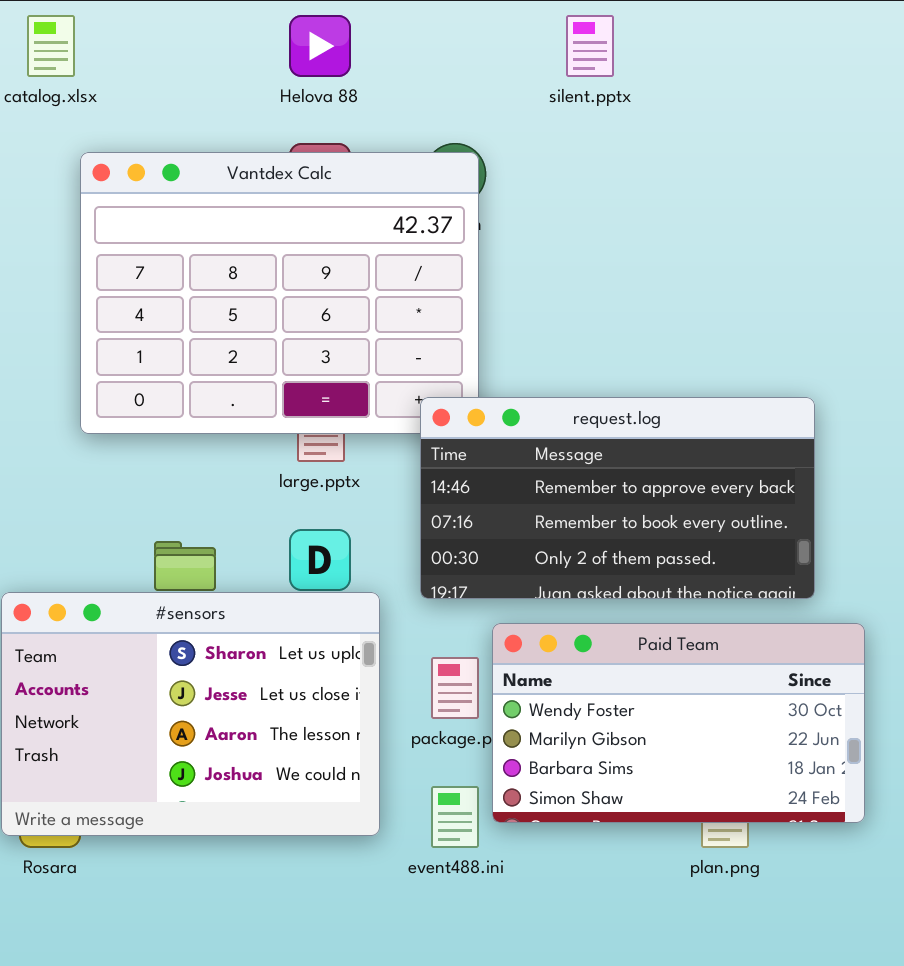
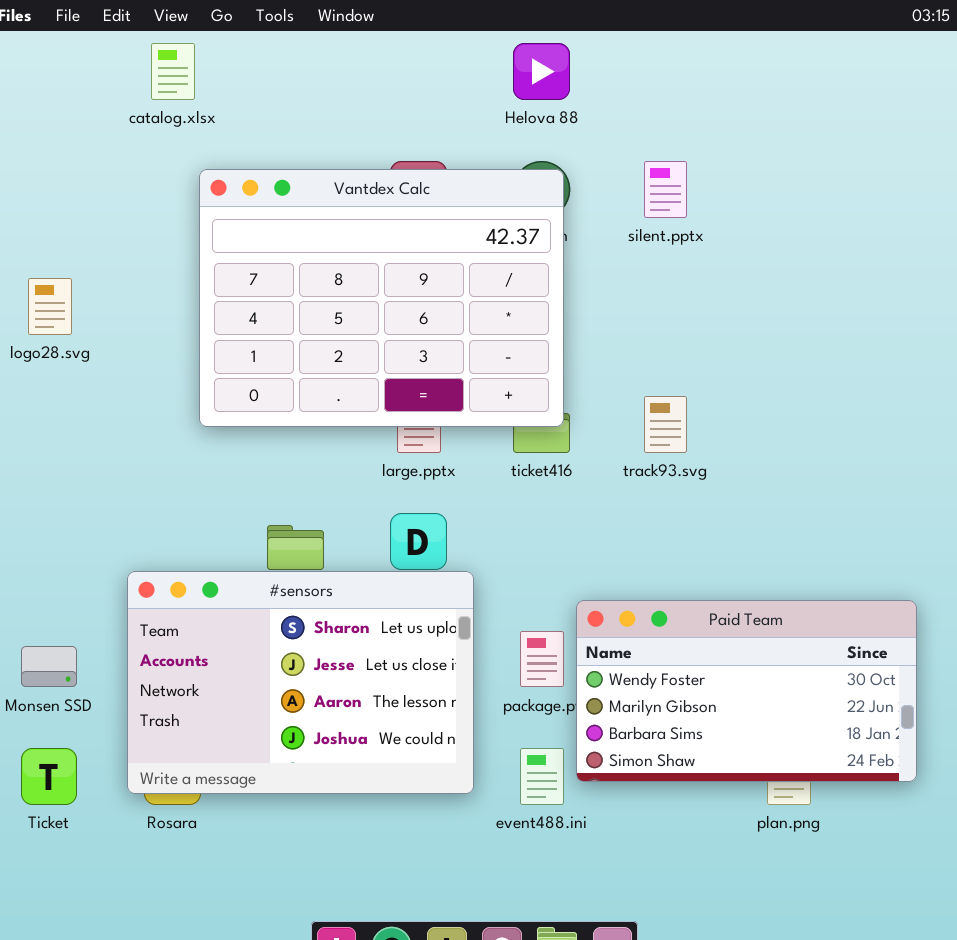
Helova 88: [289,15,351,77] -> [513,43,570,100], moved
silent.pptx: [566,15,614,77] -> [644,161,687,218], moved
request.log: [420,397,815,599] -> none, closed

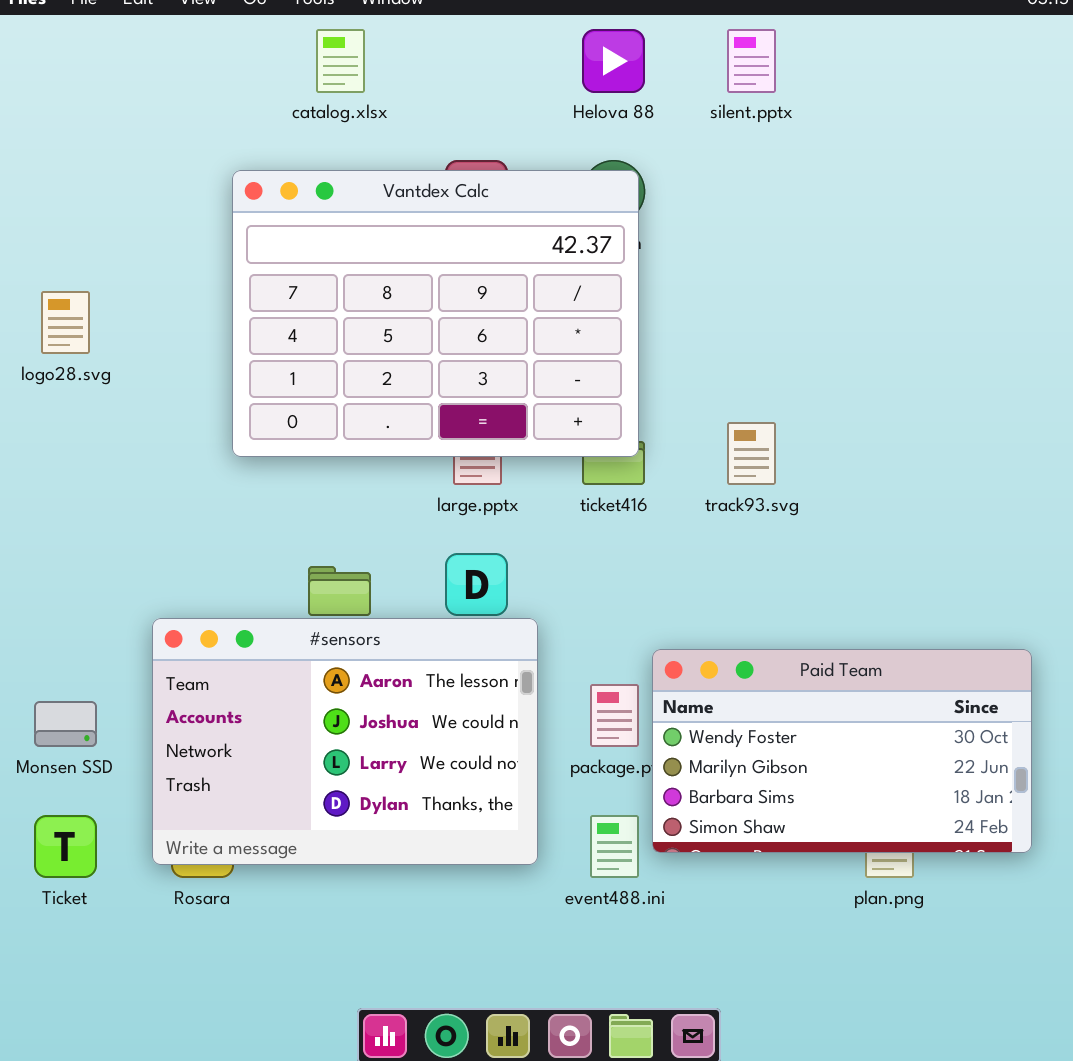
catalog.xlsx: [151,43,195,100] -> [316,29,365,93], moved
silent.pptx: [644,161,687,218] -> [727,29,776,93], moved
#sensors: [127,571,474,794] -> [152,618,538,865], scrolled down 2 rows

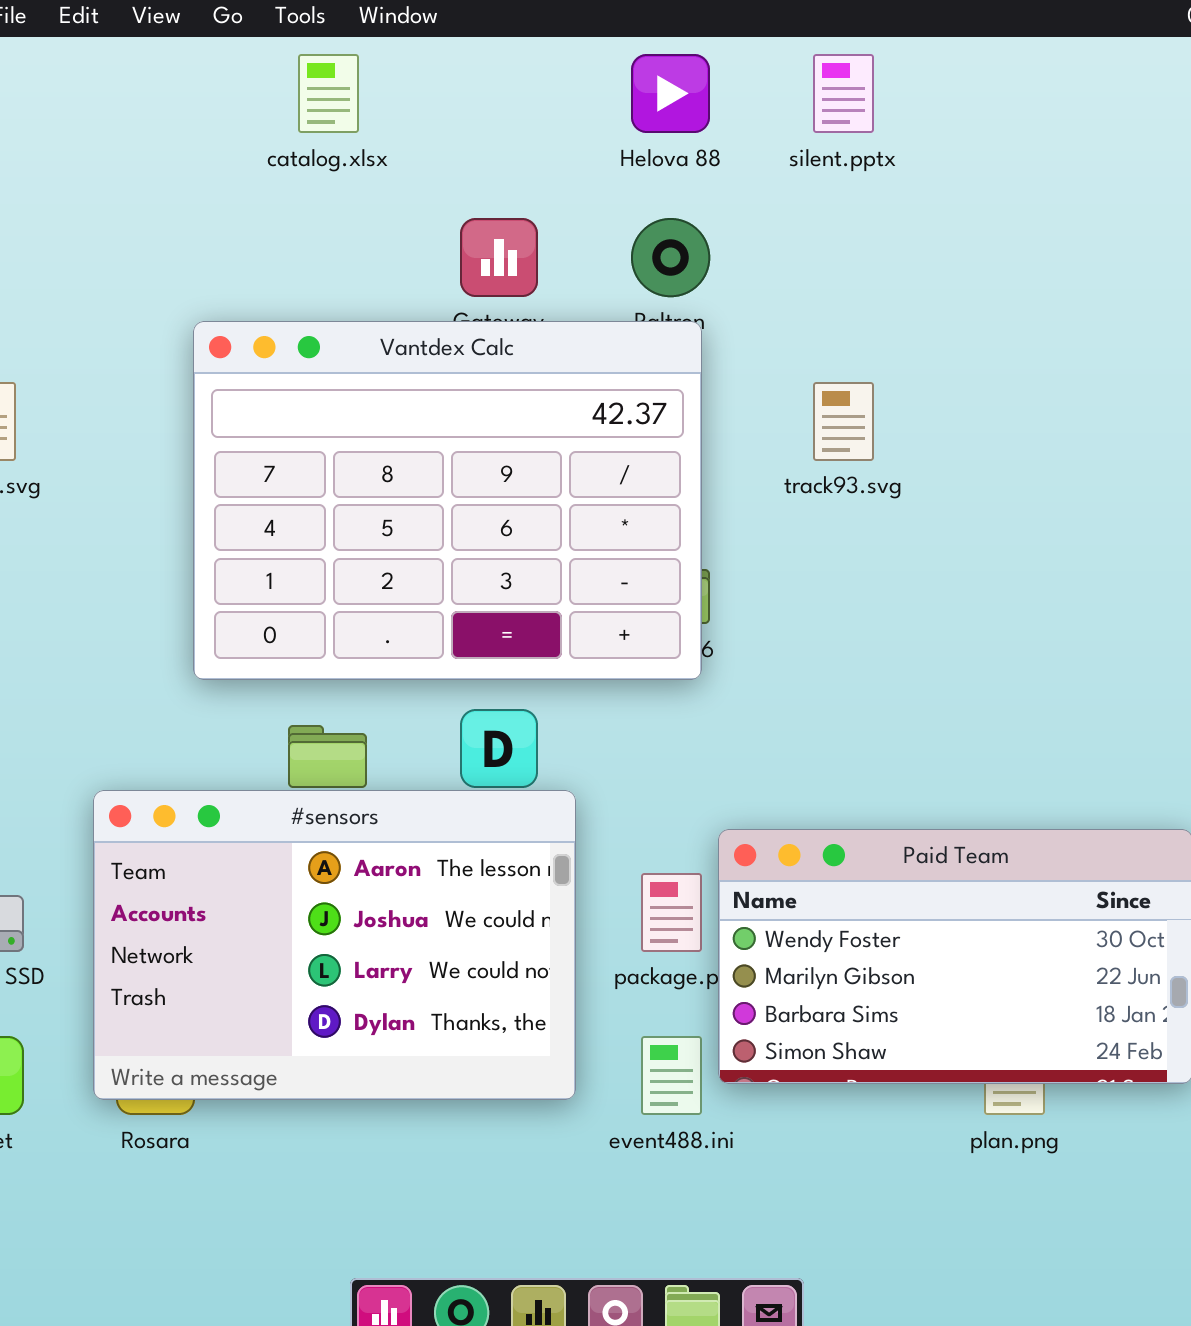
Vantdex Calc: [232,170,639,457] -> [193,321,702,680], moved
track93.svg: [727,422,776,485] -> [813,382,874,461], moved

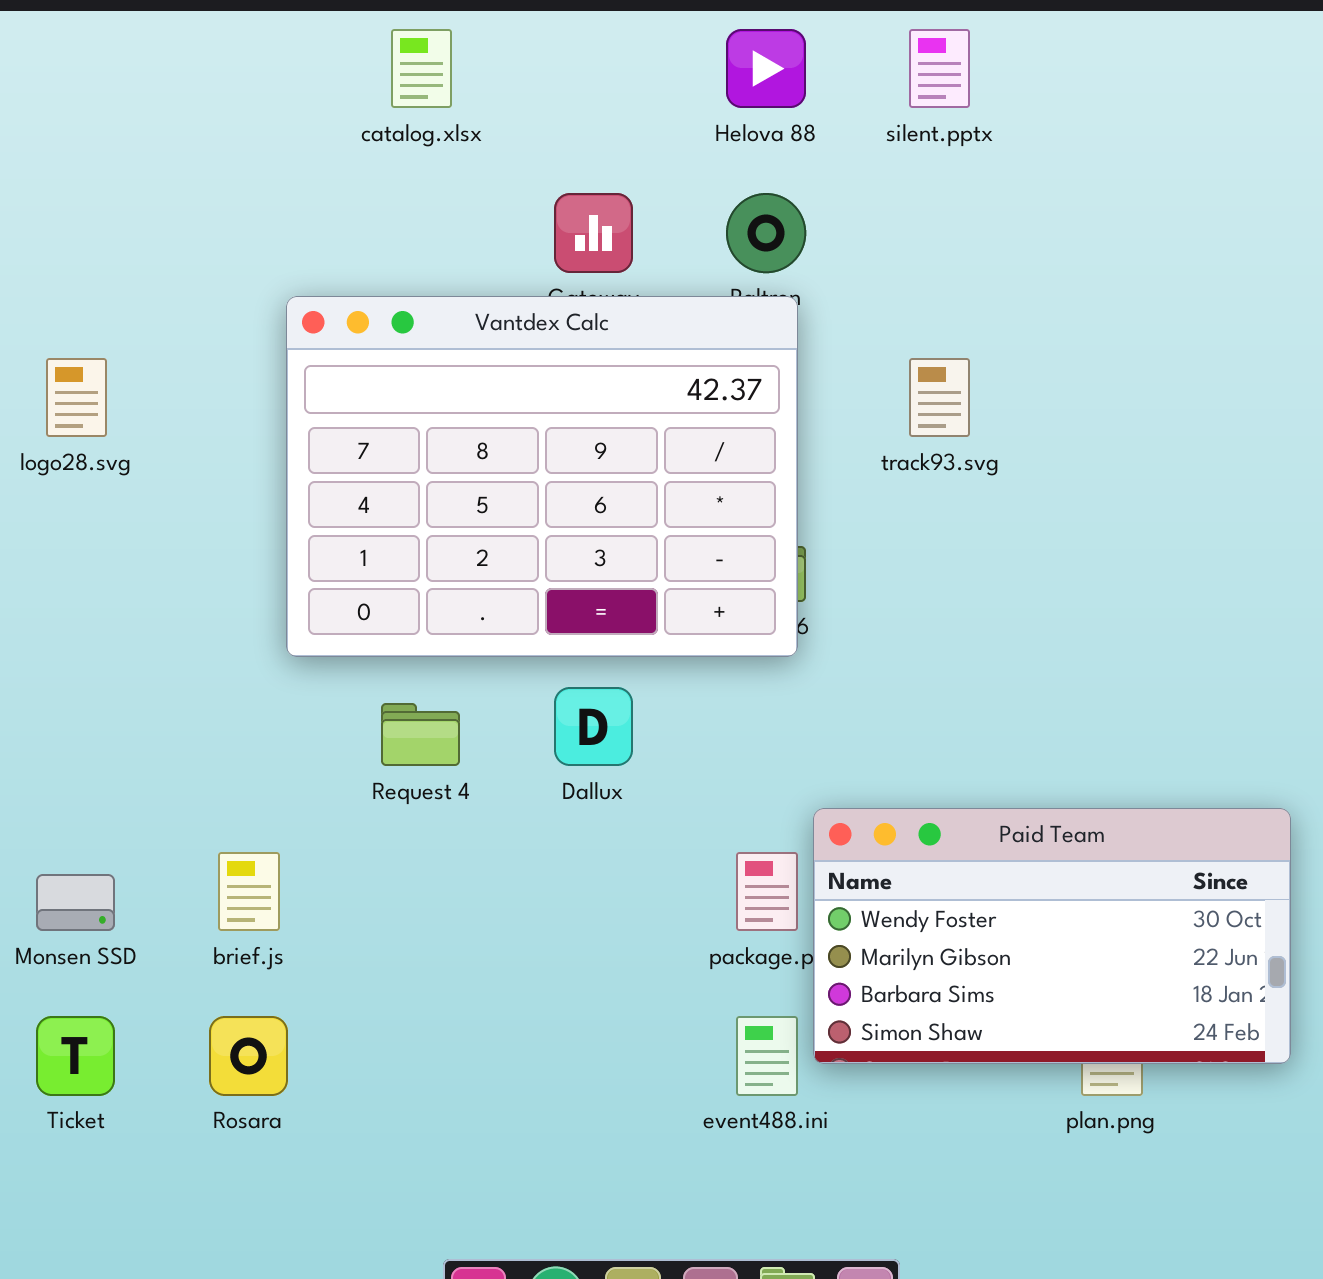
#sensors: [93,790,576,1100] -> none, closed

